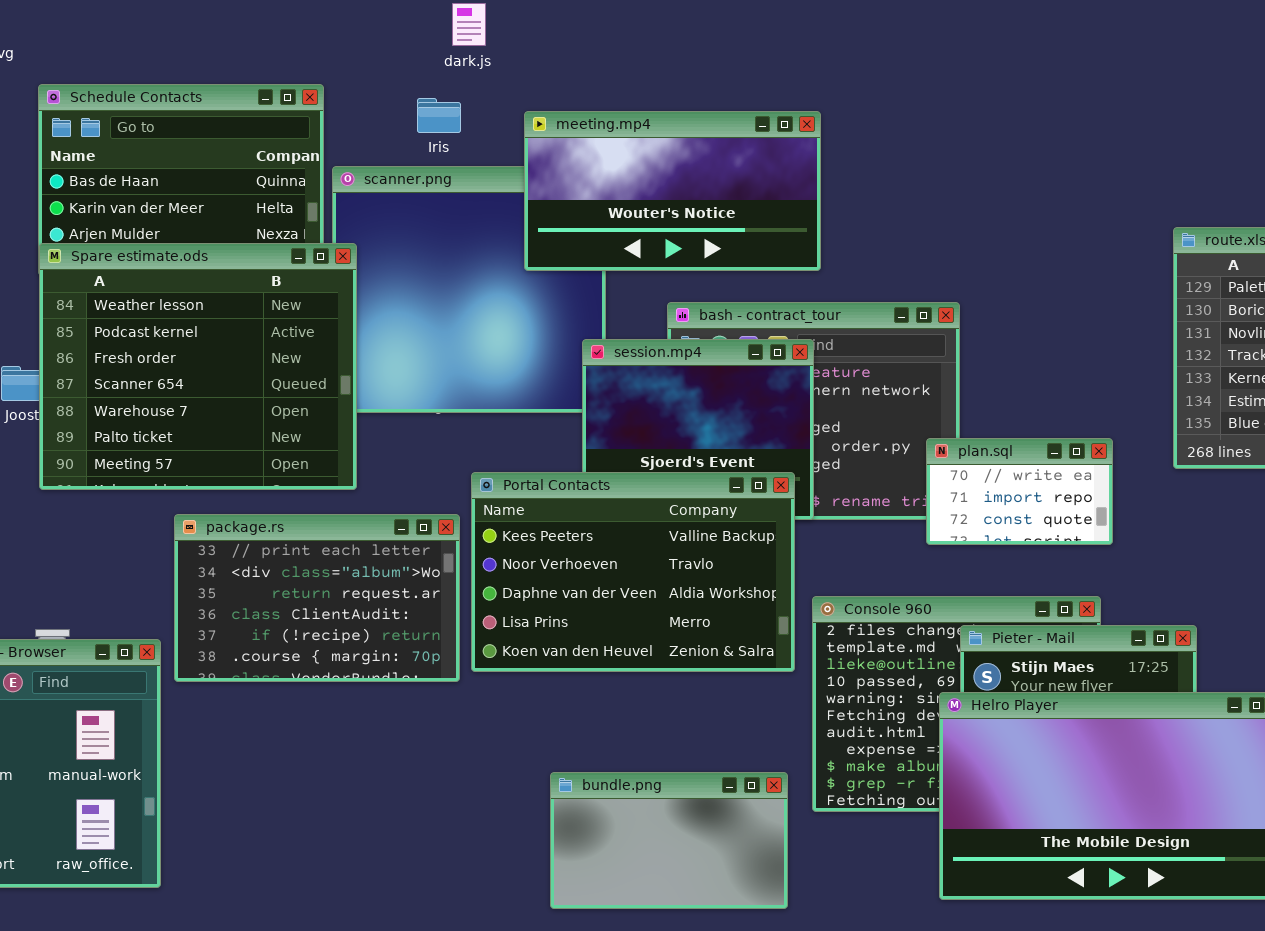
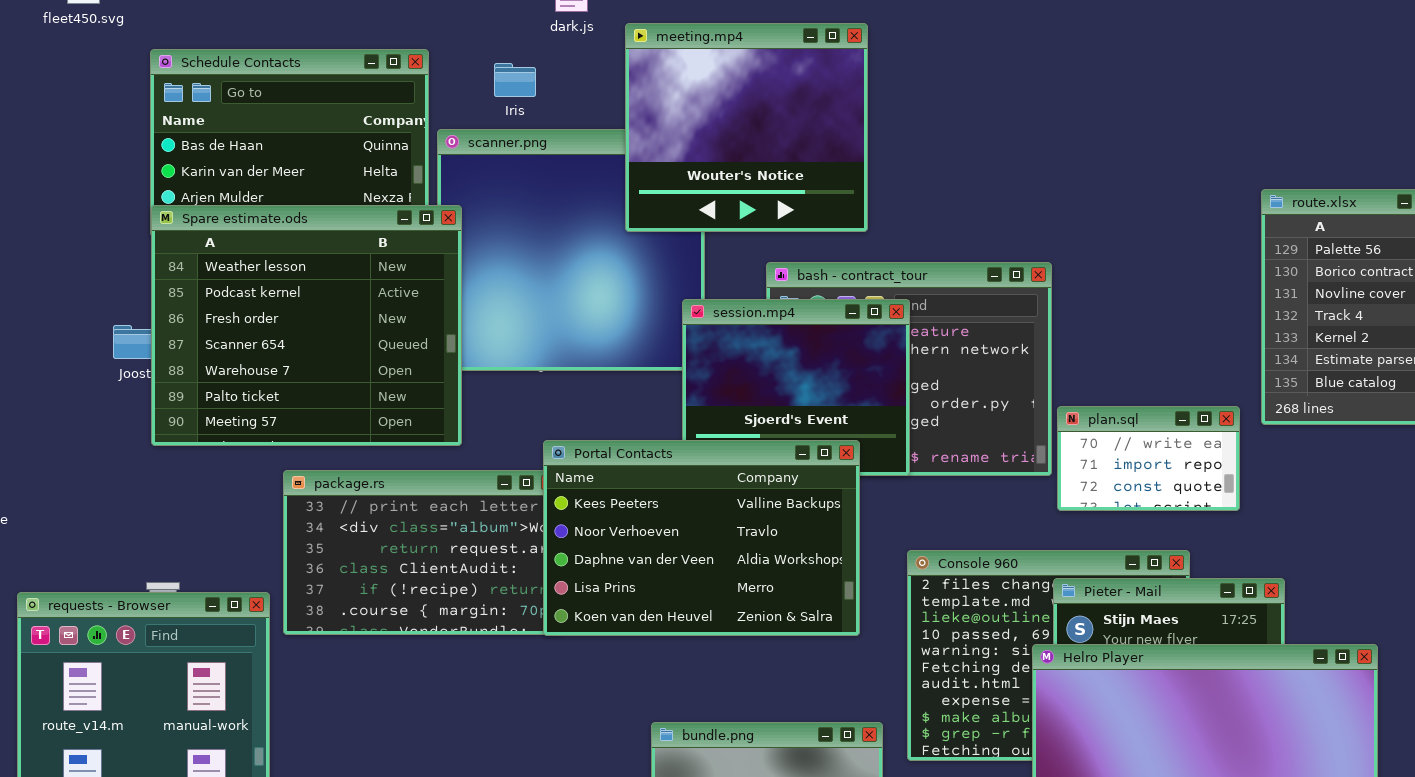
Iris: [417,98,461,133] -> [494,63,536,97], moved
meeting.mp4: [524,111,821,271] -> [625,23,868,232], resized
plan.sql: [926,438,1113,545] -> [1057,406,1240,511], moved
Portal Contacts: [471,472,795,672] -> [543,440,860,636], moved

